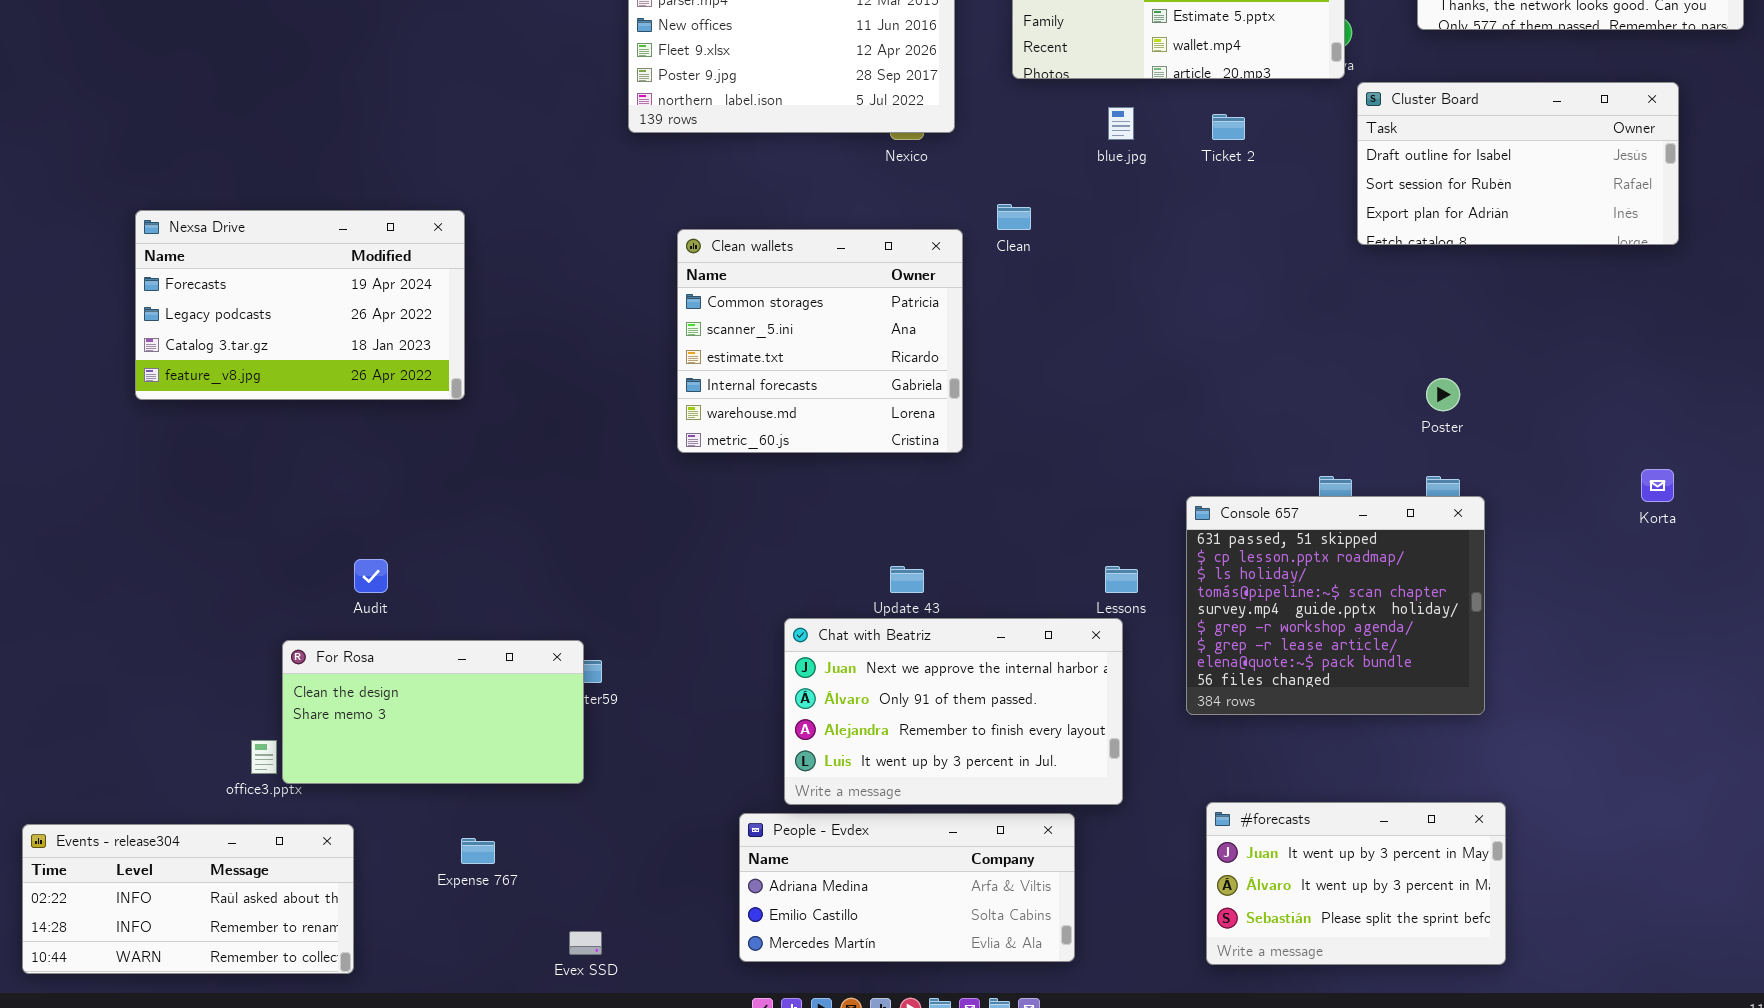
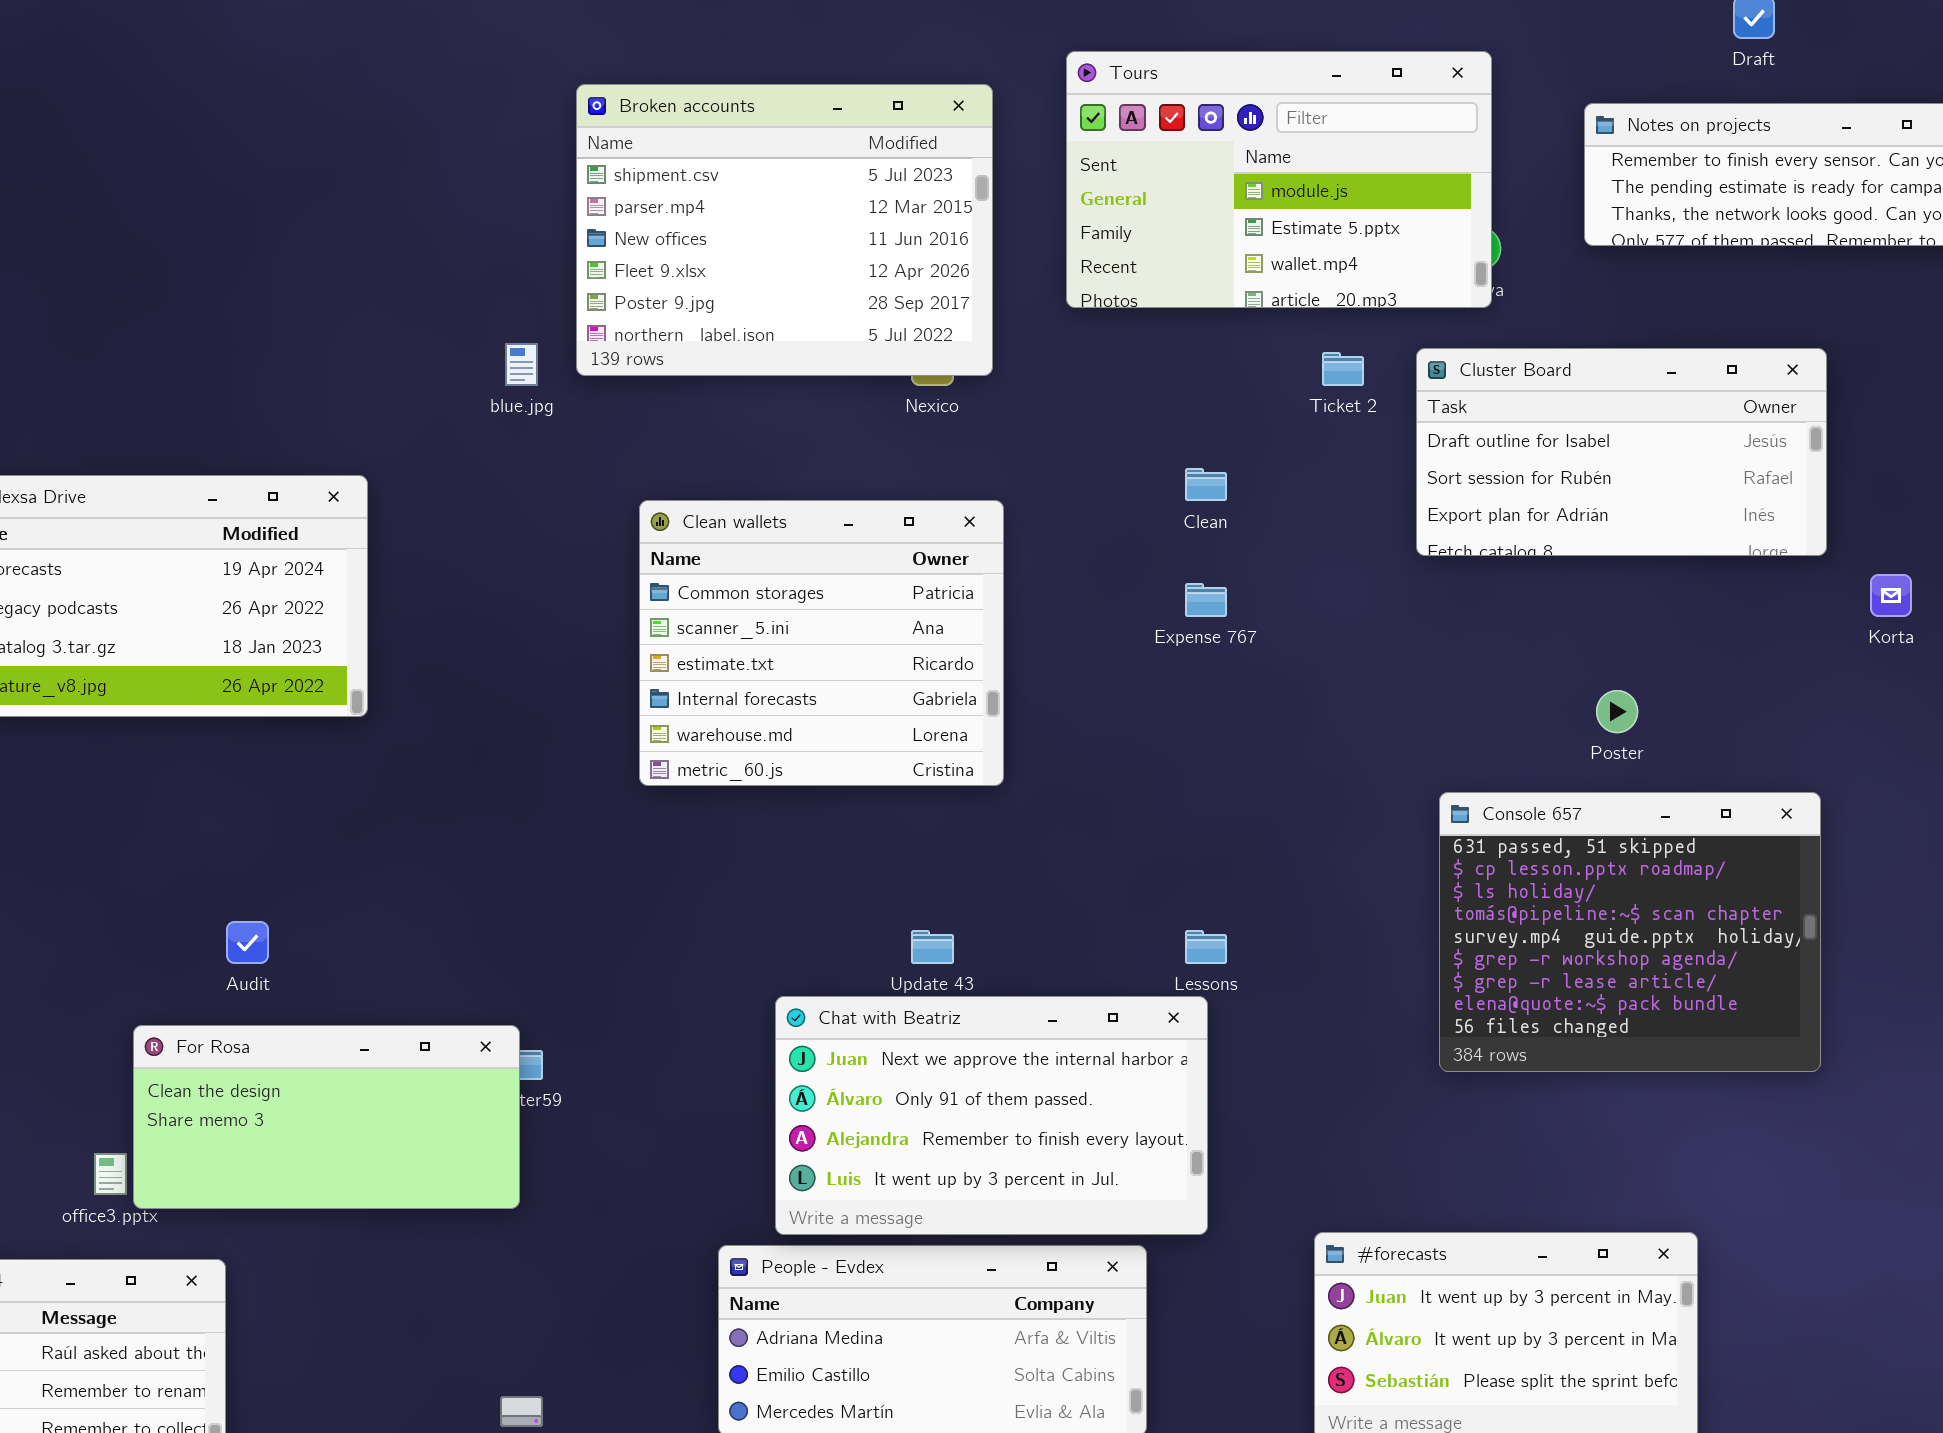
Cluster Board: [1357,82,1679,245] -> [1416,348,1827,556], moved
blue.jpg: [1108,107,1134,140] -> [505,343,538,386], moved
Clean: [997,204,1031,230] -> [1185,468,1227,501], moved
Korta: [1641,469,1674,502] -> [1870,574,1912,617], moved
Console 657: [1186,496,1485,715] -> [1439,792,1821,1072], moved
Expense 767: [461,838,495,864] -> [1185,583,1227,617], moved

